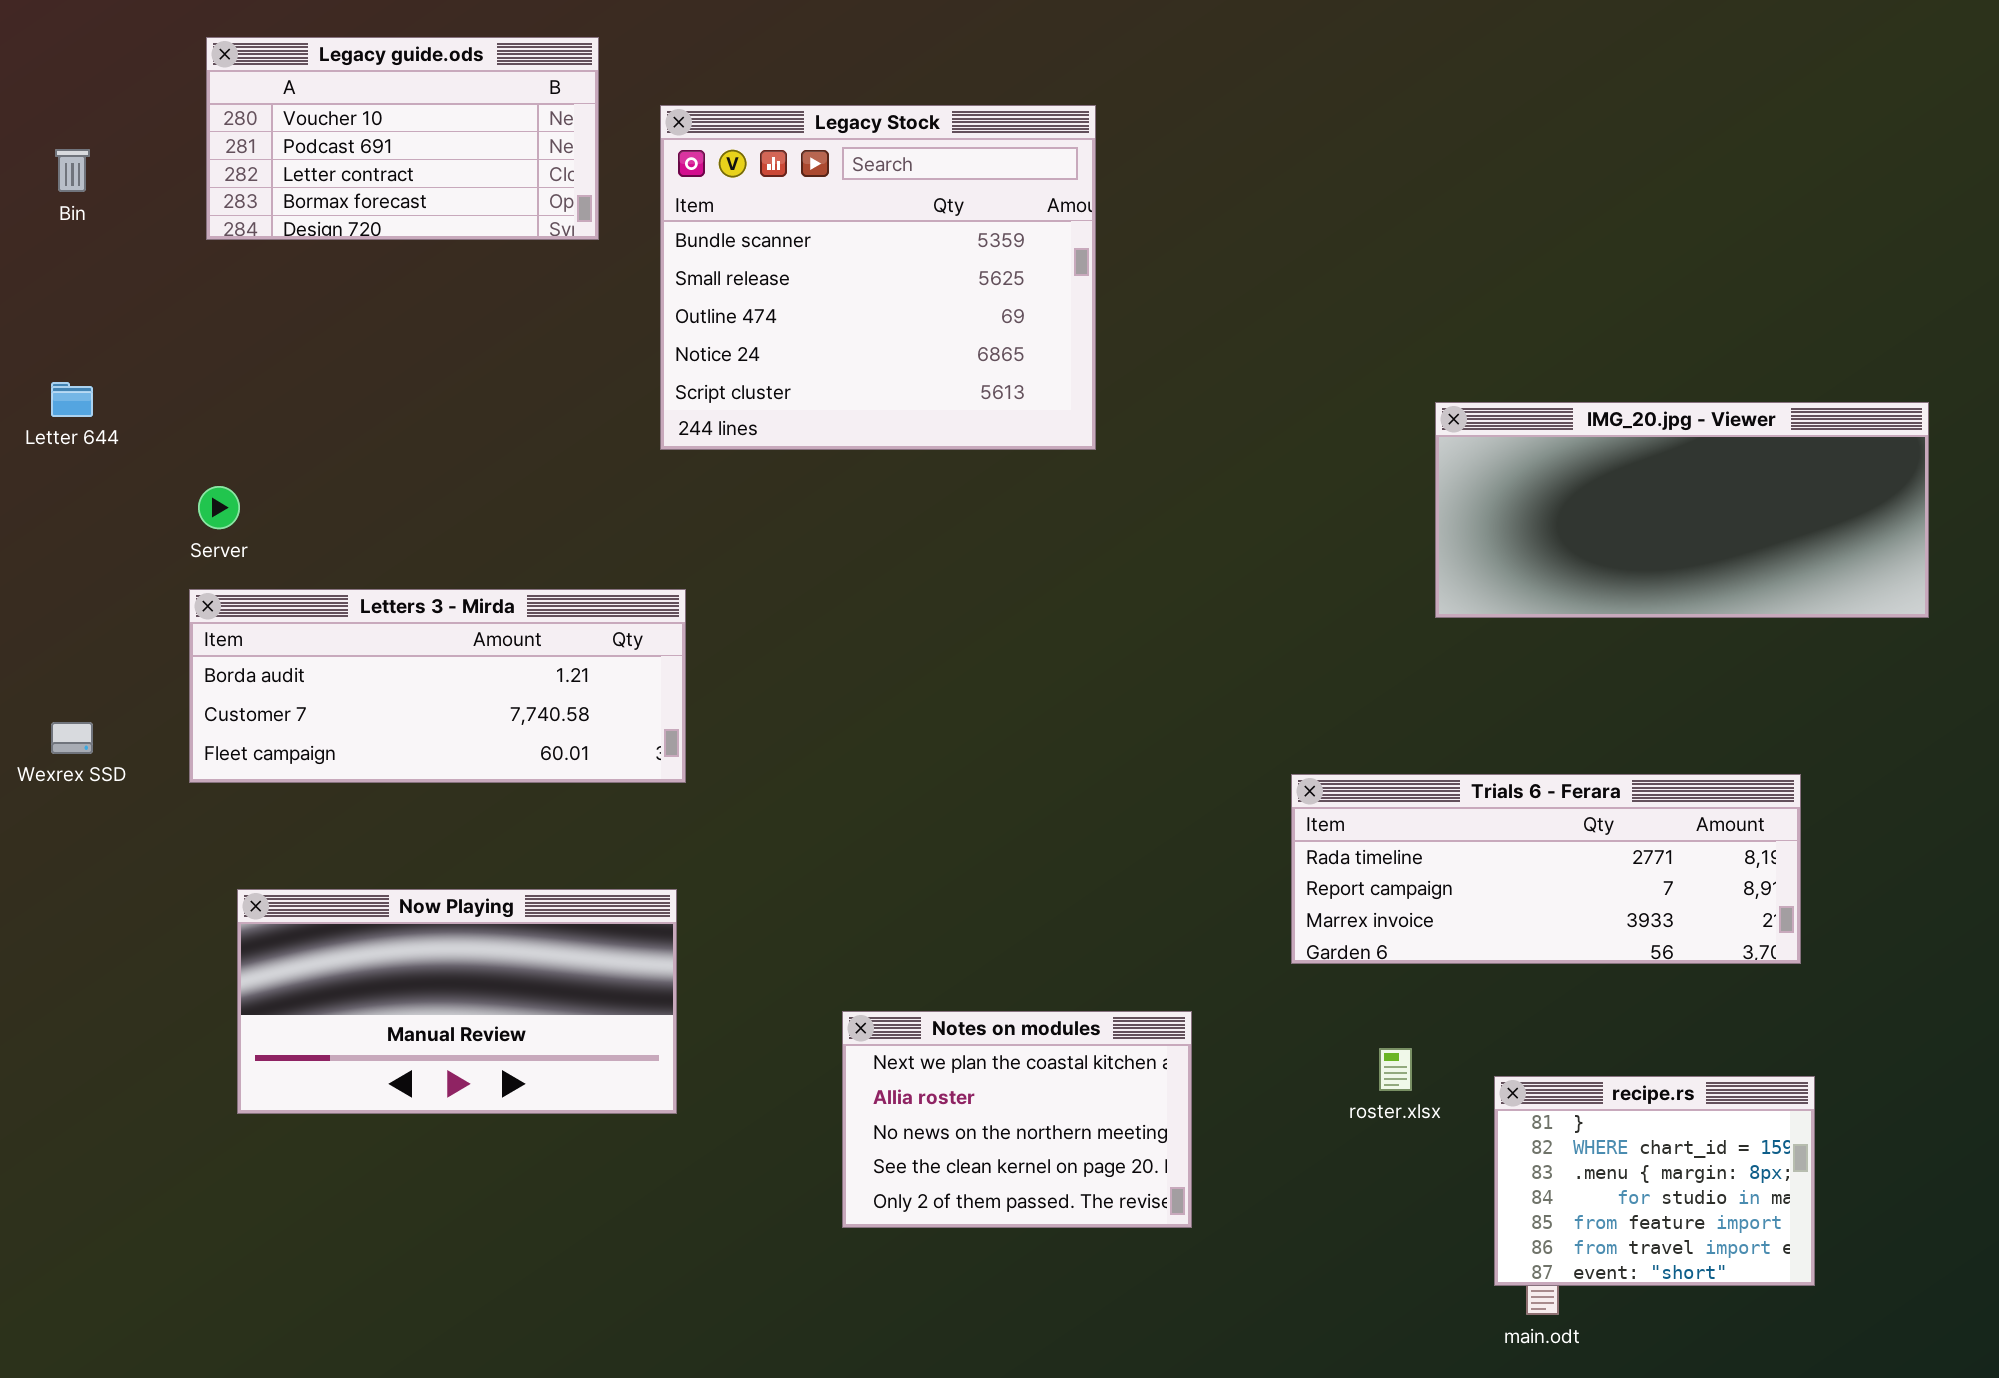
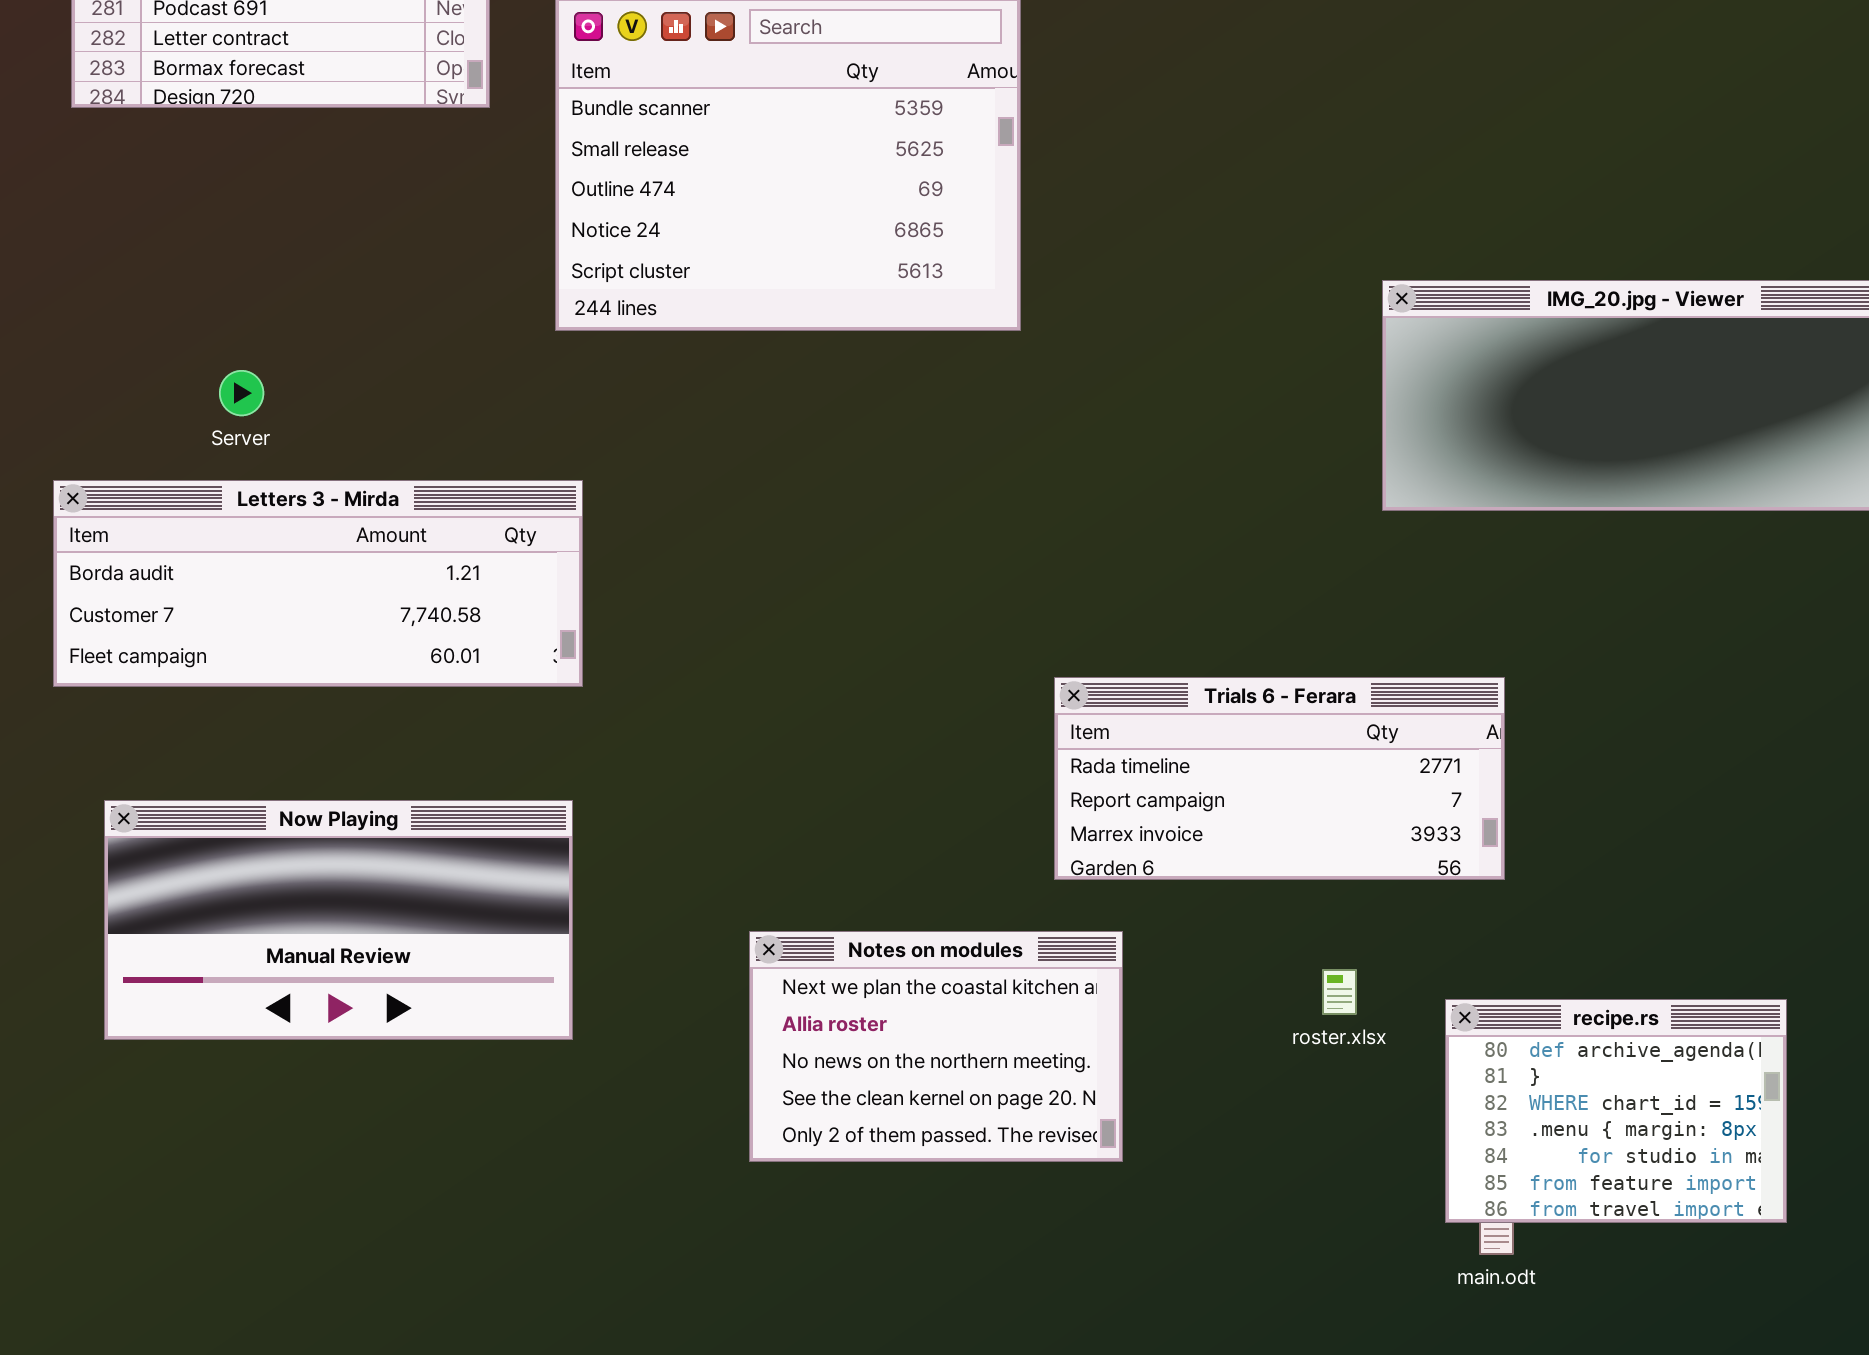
Server: [198,486,240,529] -> [219,370,264,416], moved
Trials 6 - Ferara: [1291,774,1801,964] -> [1054,677,1505,880], moved, resized
recipe.rs: [1494,1076,1815,1286] -> [1445,999,1787,1223], scrolled up 1 row

